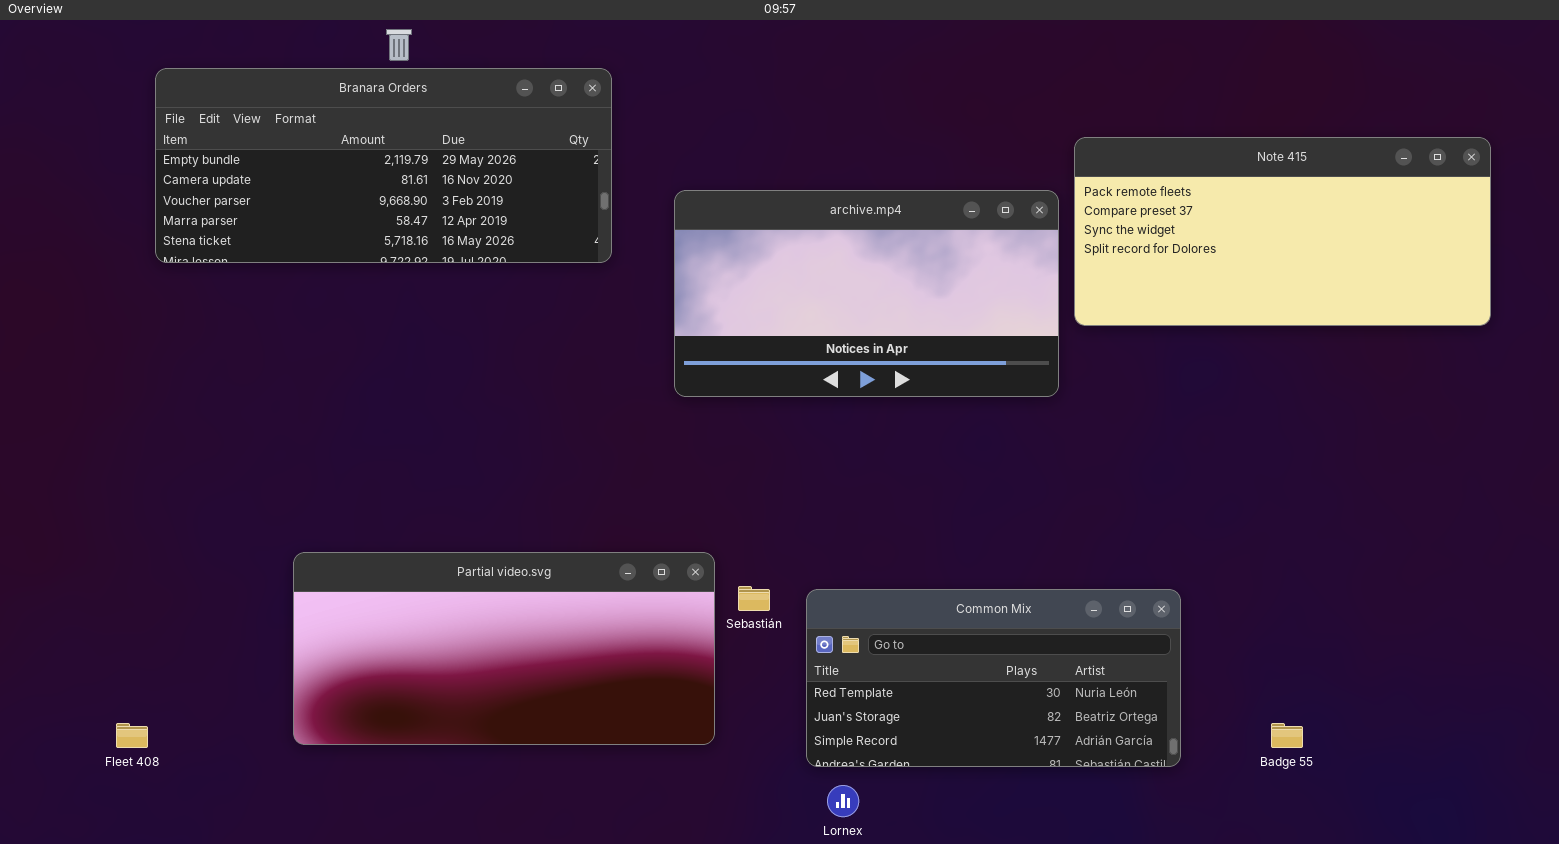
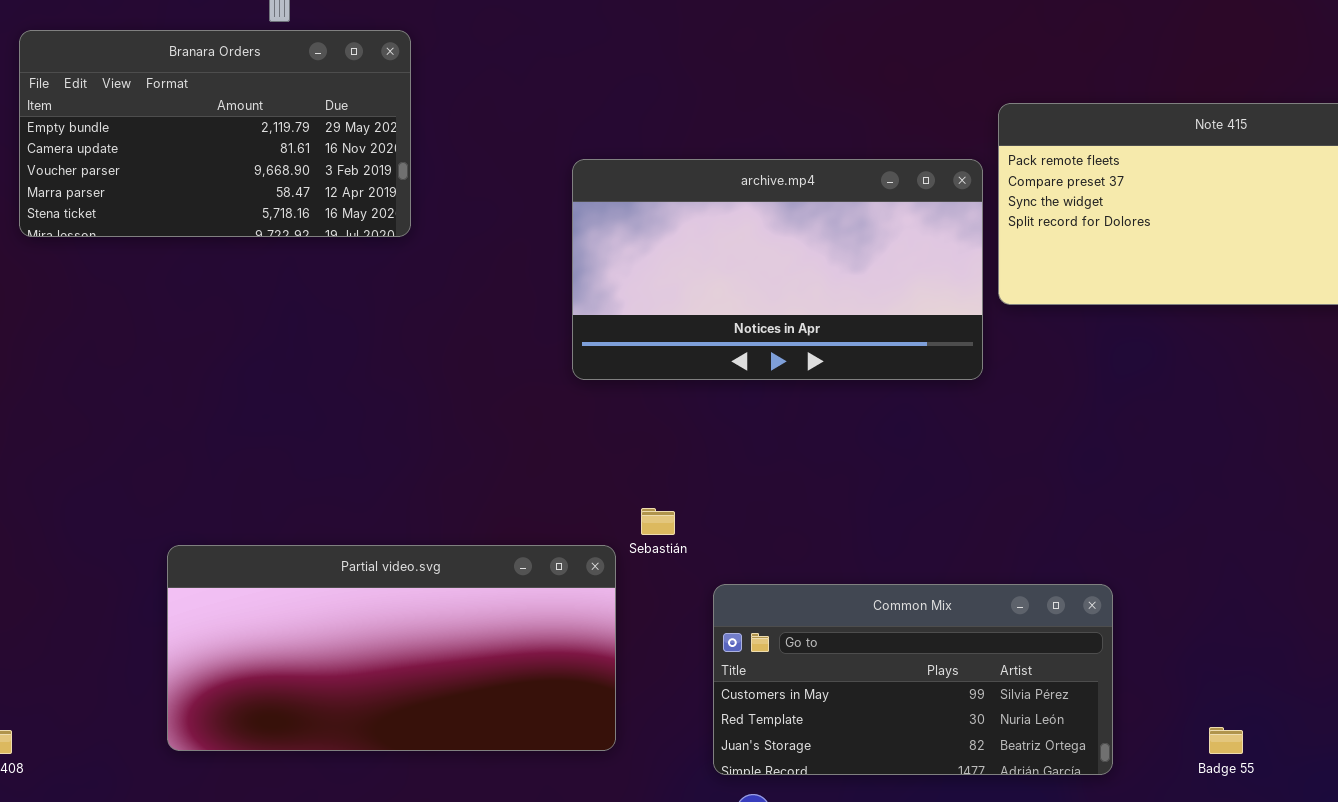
Branara Orders: [155,68,612,263] -> [19,30,411,237], resized
Sebastián: [738,586,770,611] -> [641,508,675,535], moved
Common Mix: [806,589,1181,767] -> [713,584,1113,775], scrolled up 1 row

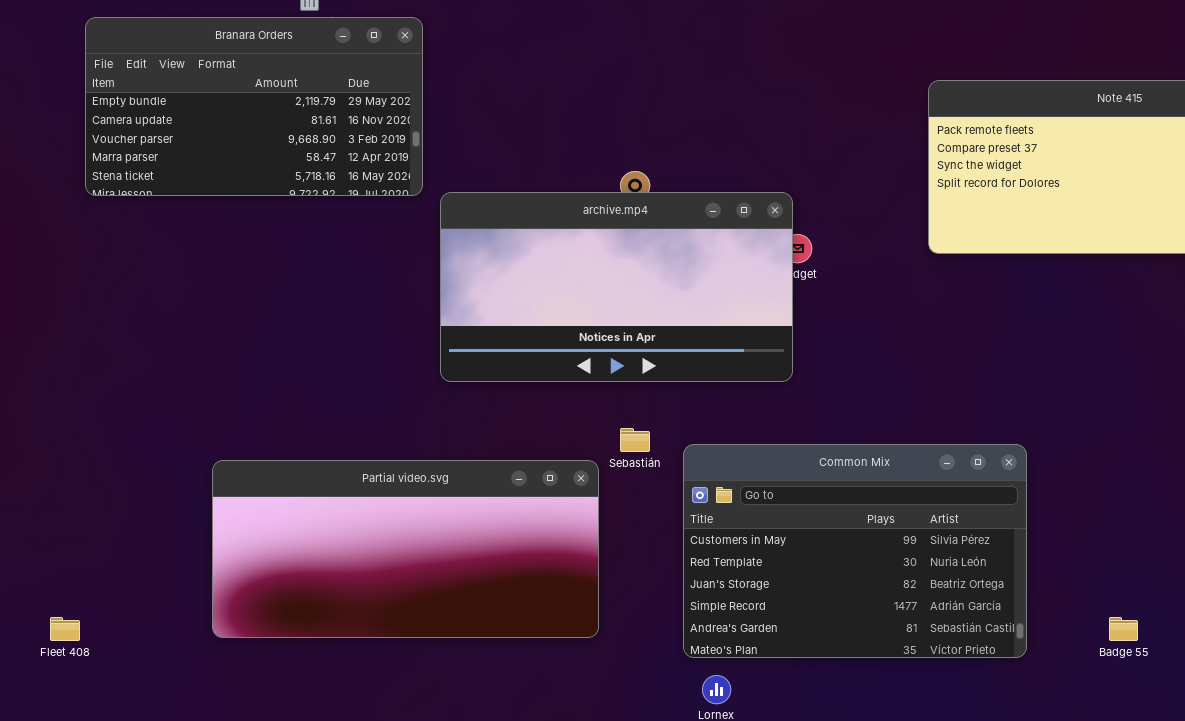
archive.mp4: [572,159,983,380] -> [440,192,793,382], moved
Common Mix: [713,584,1113,775] -> [683,444,1027,658], resized

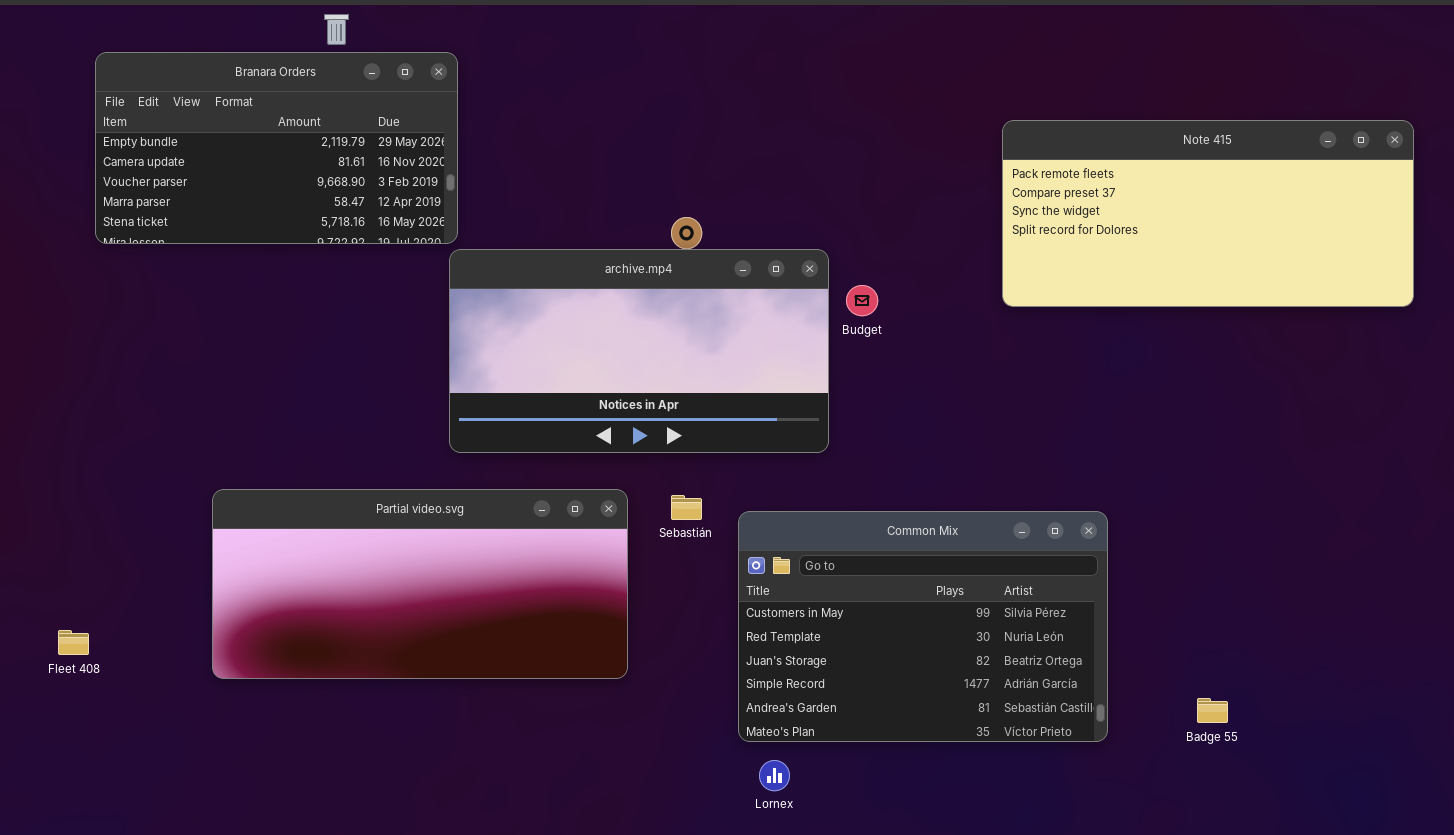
archive.mp4: [440,192,793,382] -> [449,249,829,453], moved
Partial video.svg: [212,460,599,638] -> [212,489,628,679], moved
Fleet 408: [50,617,80,641] -> [58,630,89,655], moved

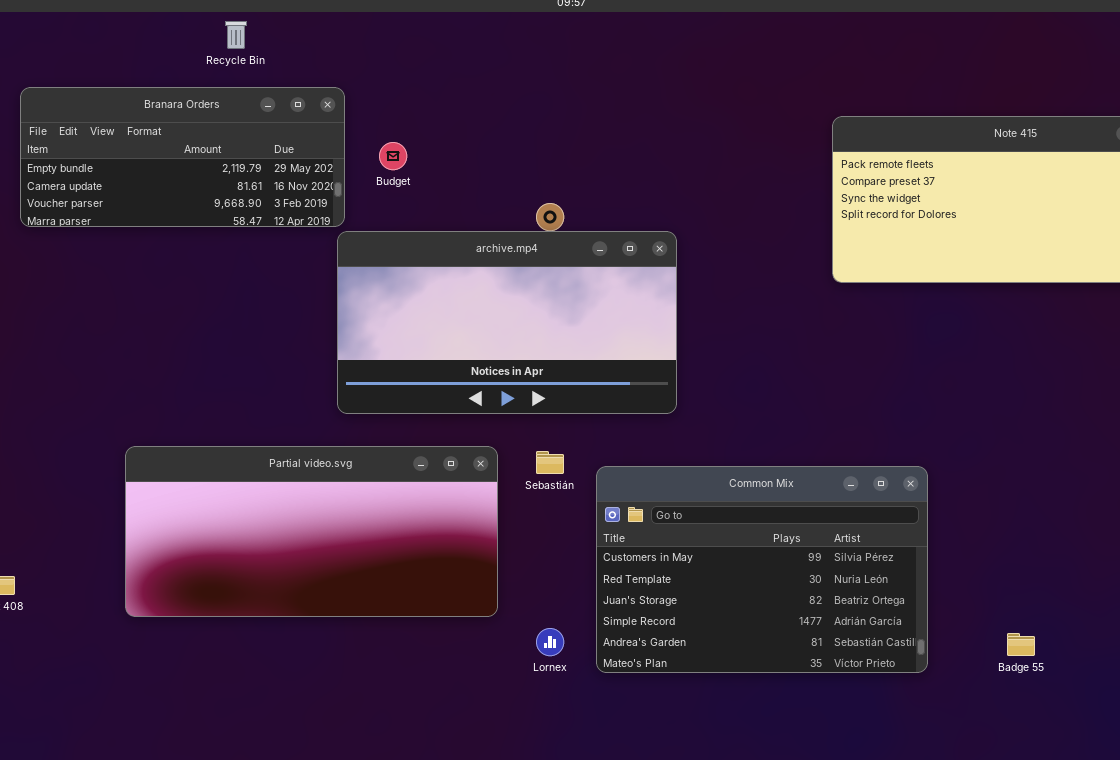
Branara Orders: [95,52,458,244] -> [20,87,345,227], resized
Budget: [846,285,878,316] -> [379,142,407,170], moved
Lornex: [759,760,790,791] -> [536,628,564,656], moved

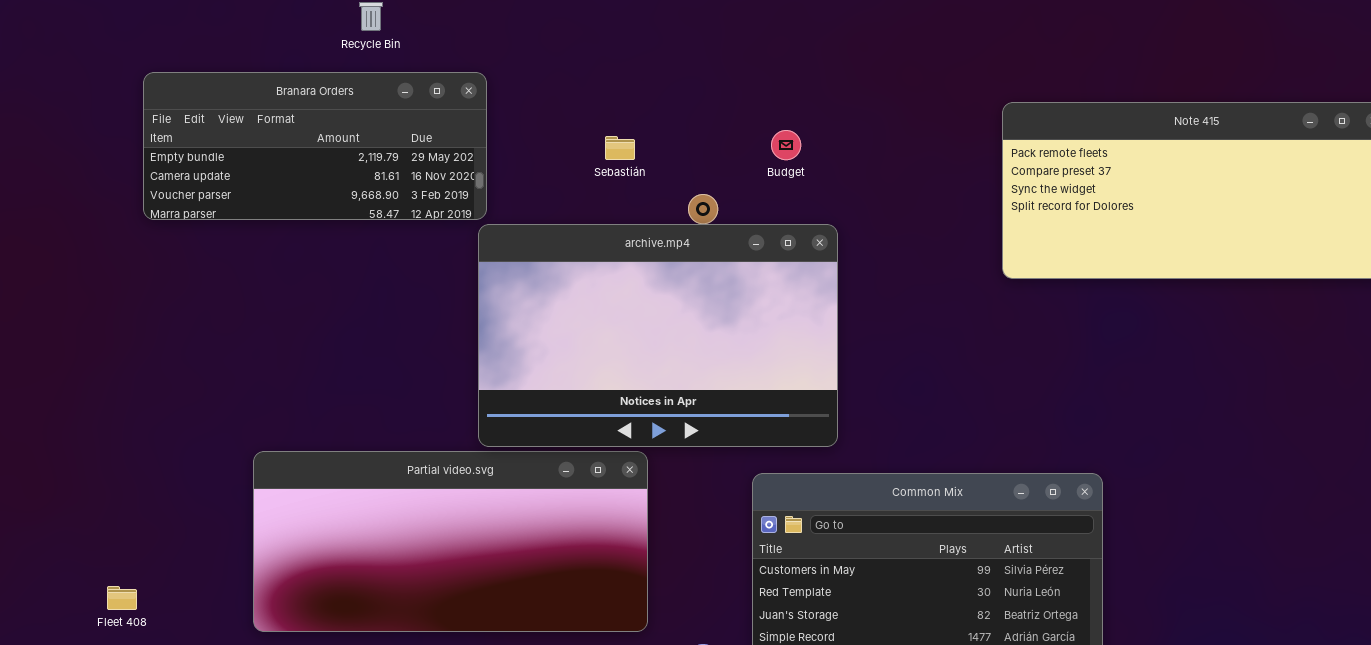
Budget: [379,142,407,170] -> [771,130,801,160], moved
archive.mp4: [337,231,677,414] -> [478,224,838,447], resized
Sebastián: [536,451,564,474] -> [605,136,635,160], moved

